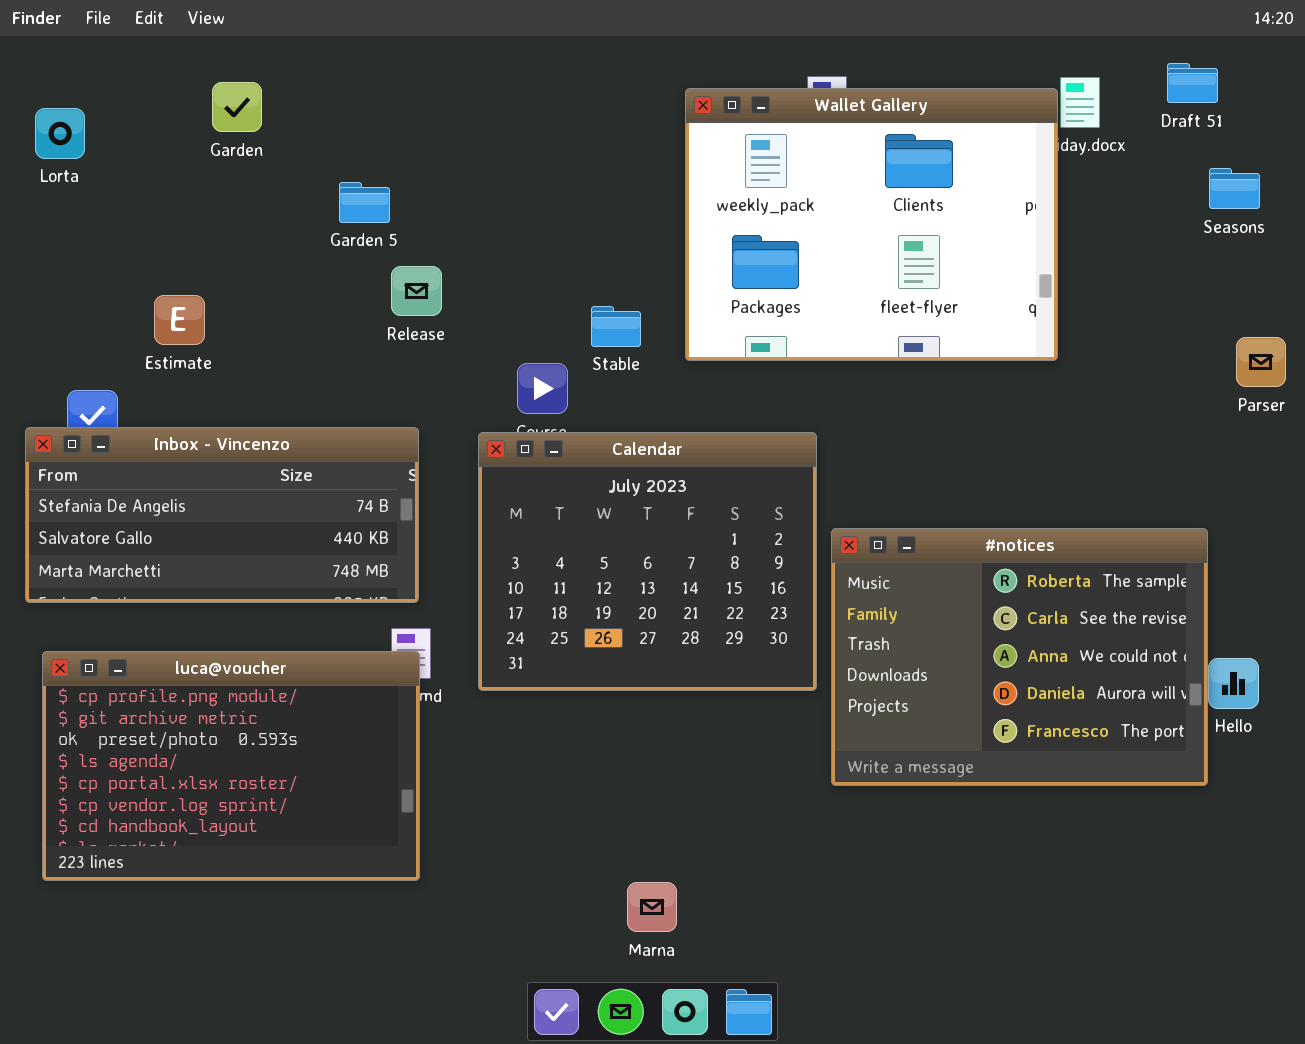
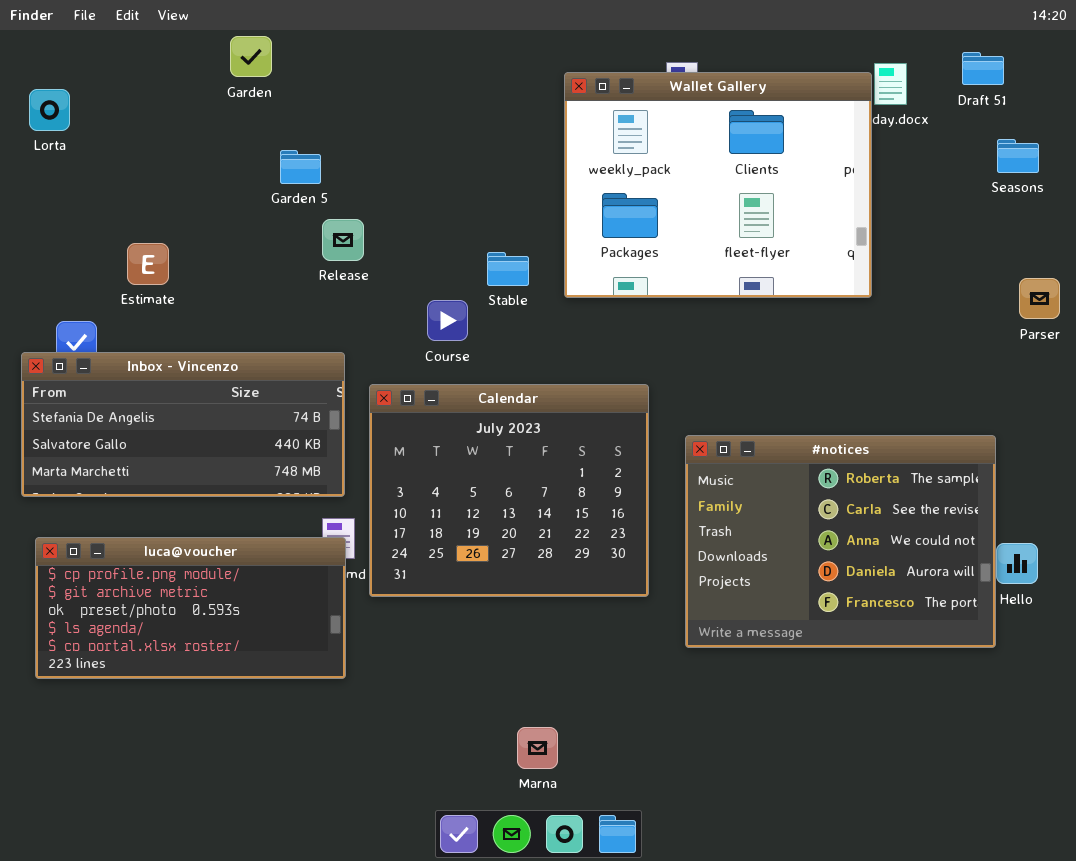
Garden: [212,82,262,132] -> [230,36,272,77], moved
Calendar: [478,432,817,691] -> [369,384,649,597], moved
luca@voucher: [42,651,420,881] -> [35,537,346,679], resized

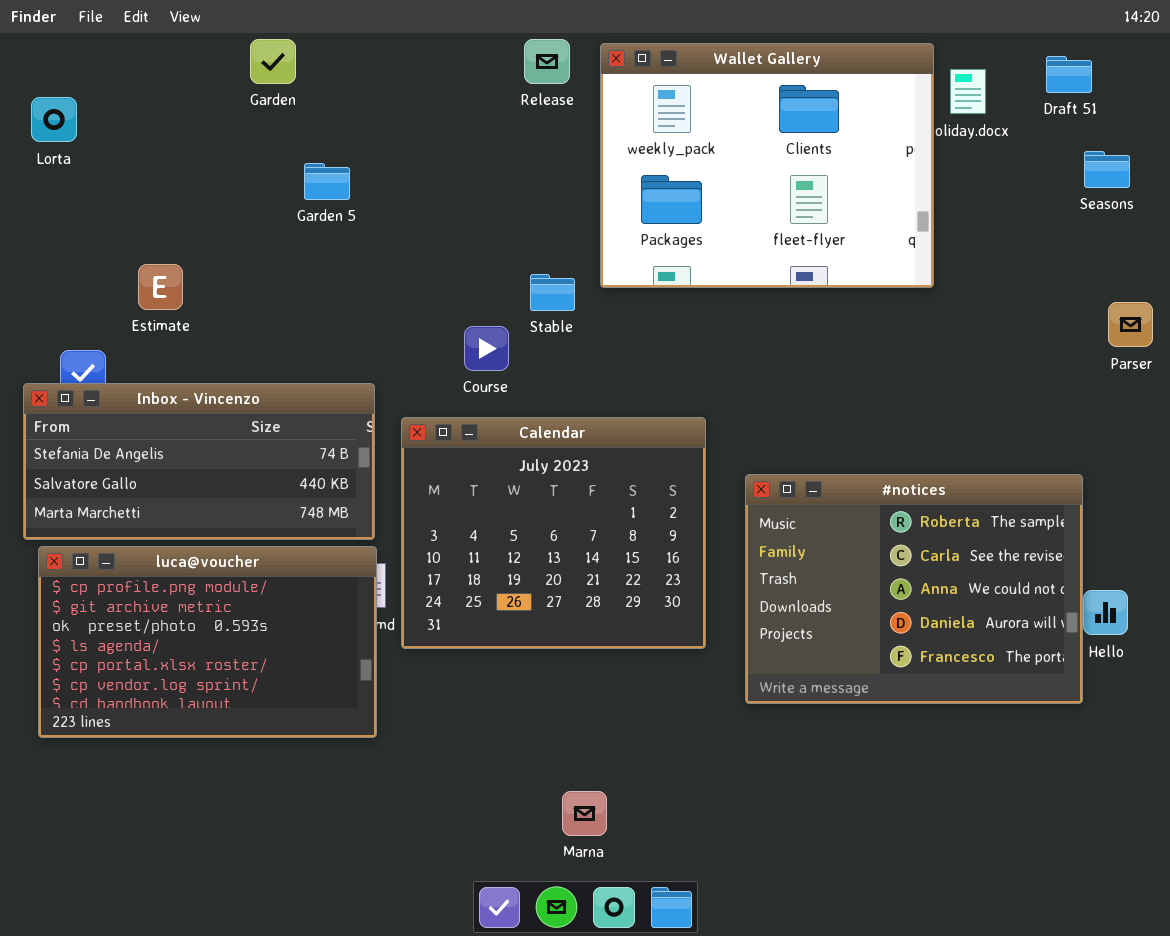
Wallet Gallery: [564,72,872,298] -> [600,43,934,288], moved
Release: [322,219,364,261] -> [524,39,570,84], moved
luca@voucher: [35,537,346,679] -> [38,546,377,738], resized

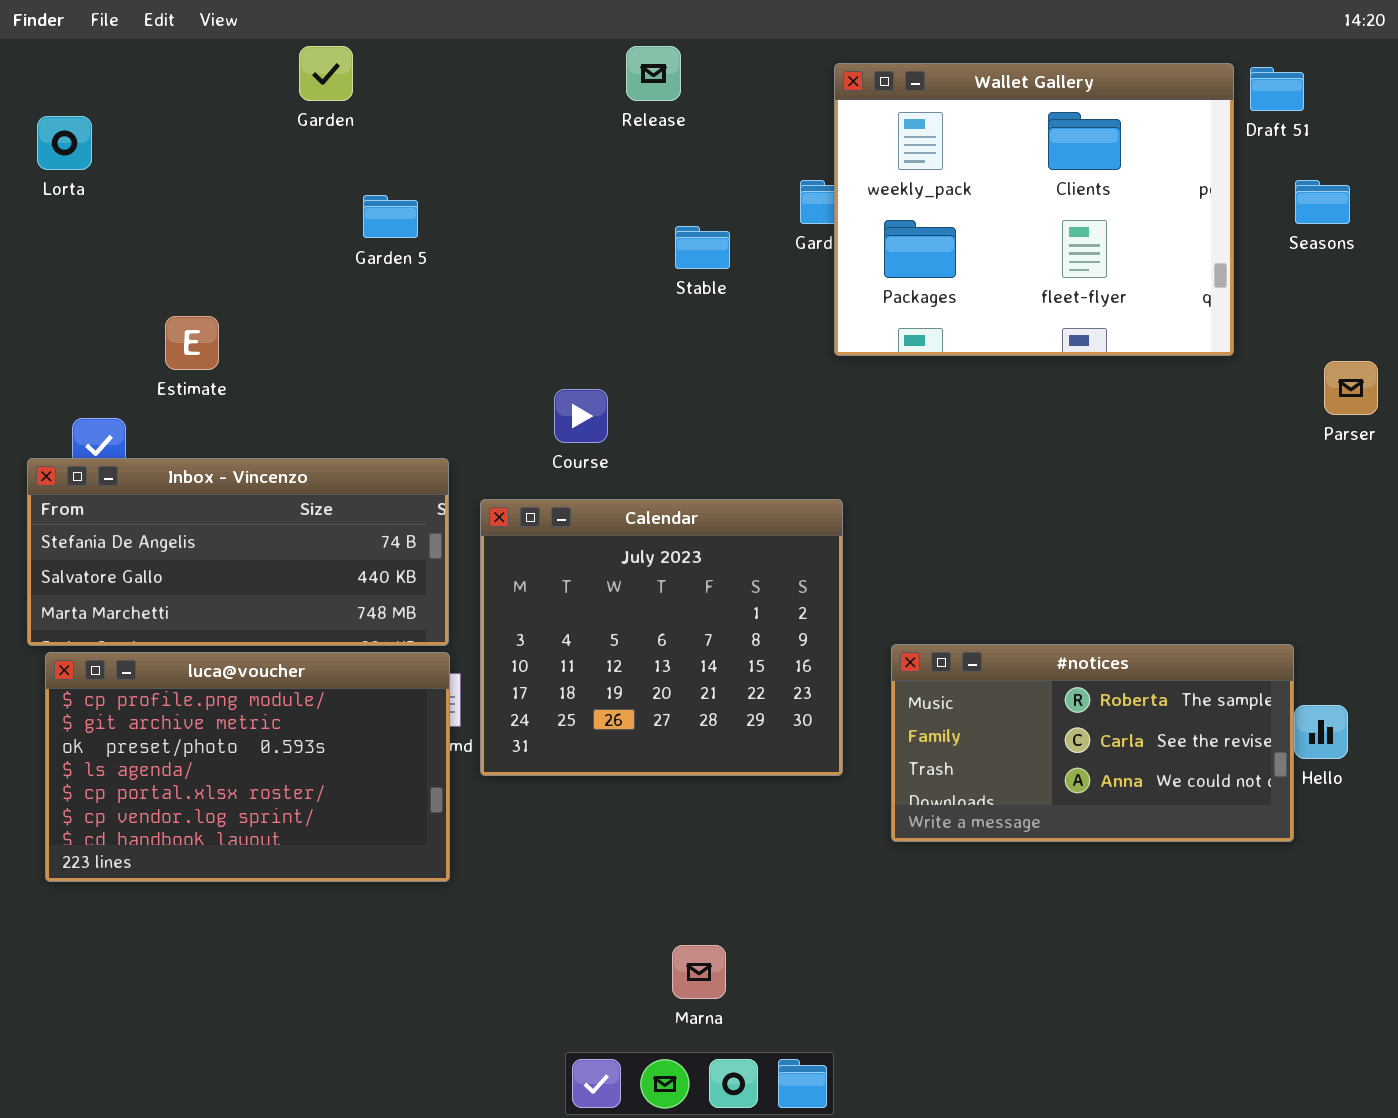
Wallet Gallery: [600,43,934,288] -> [834,63,1234,356], moved
Stable: [530,274,575,311] -> [675,226,730,269], moved
#notices: [745,474,1083,704] -> [891,644,1294,842], resized

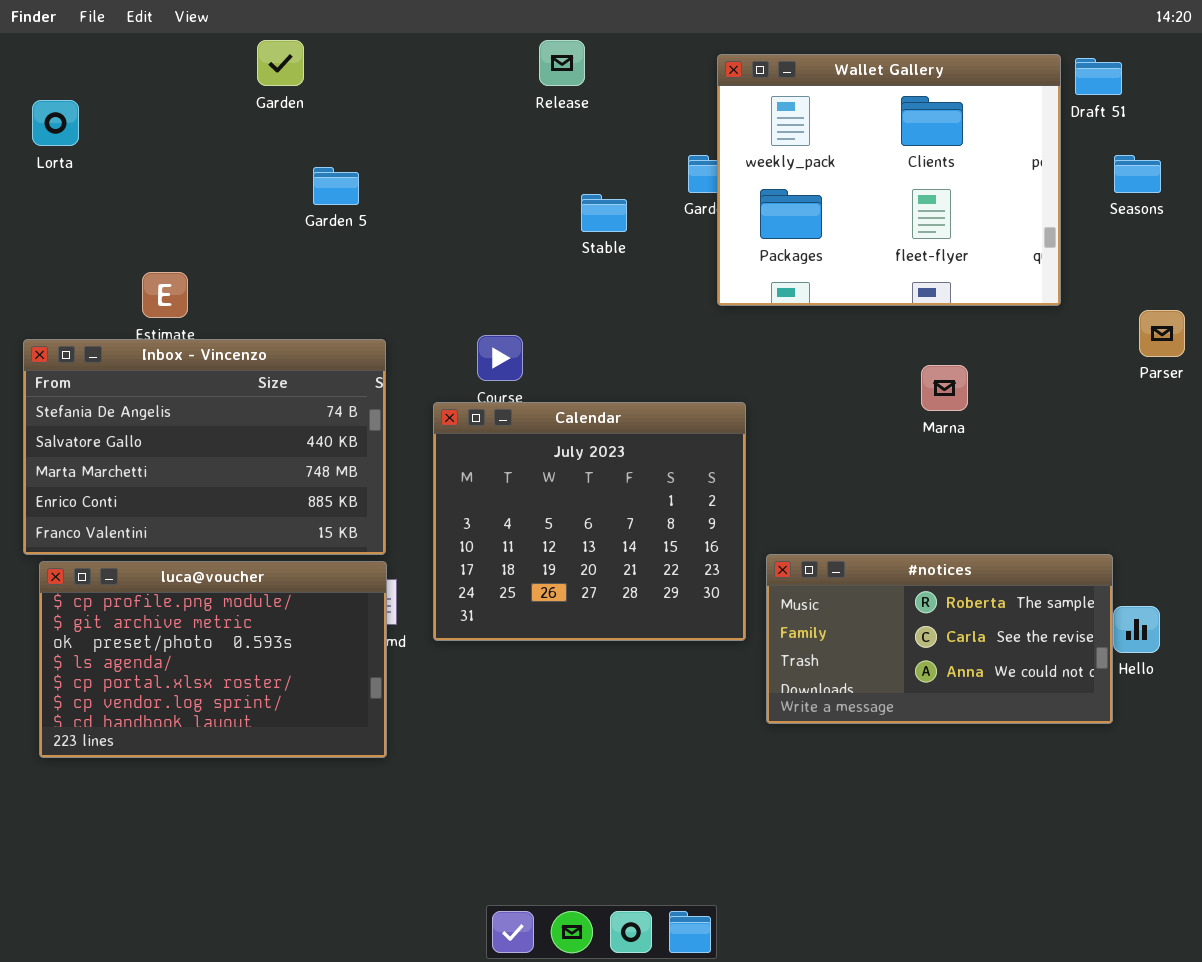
Inbox - Vincenzo: [27,458,449,646] -> [23,339,386,555], resized
Calendar: [480,499,843,776] -> [433,402,746,641], moved
Marna: [672,945,726,999] -> [921,365,968,411], moved

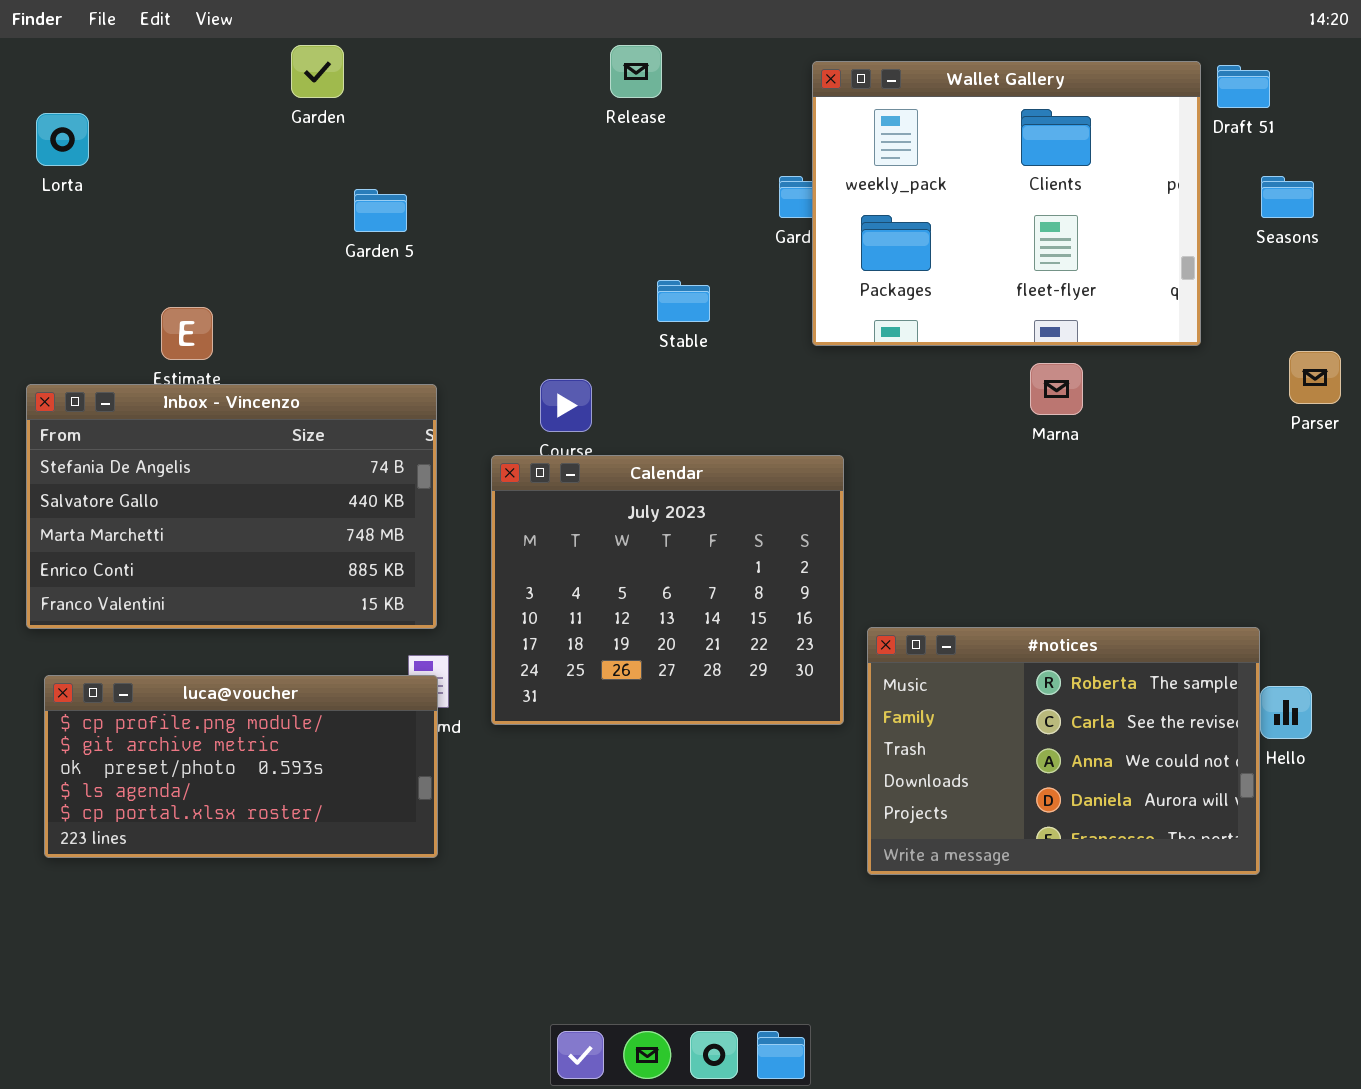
Stable: [581,194,627,232] -> [657,280,710,322], moved
Marna: [921,365,968,411] -> [1030,363,1083,415], moved
#notices: [766,554,1113,724] -> [867,627,1260,875], resized
luca@voucher: [39,561,387,758] -> [44,675,438,858], resized

